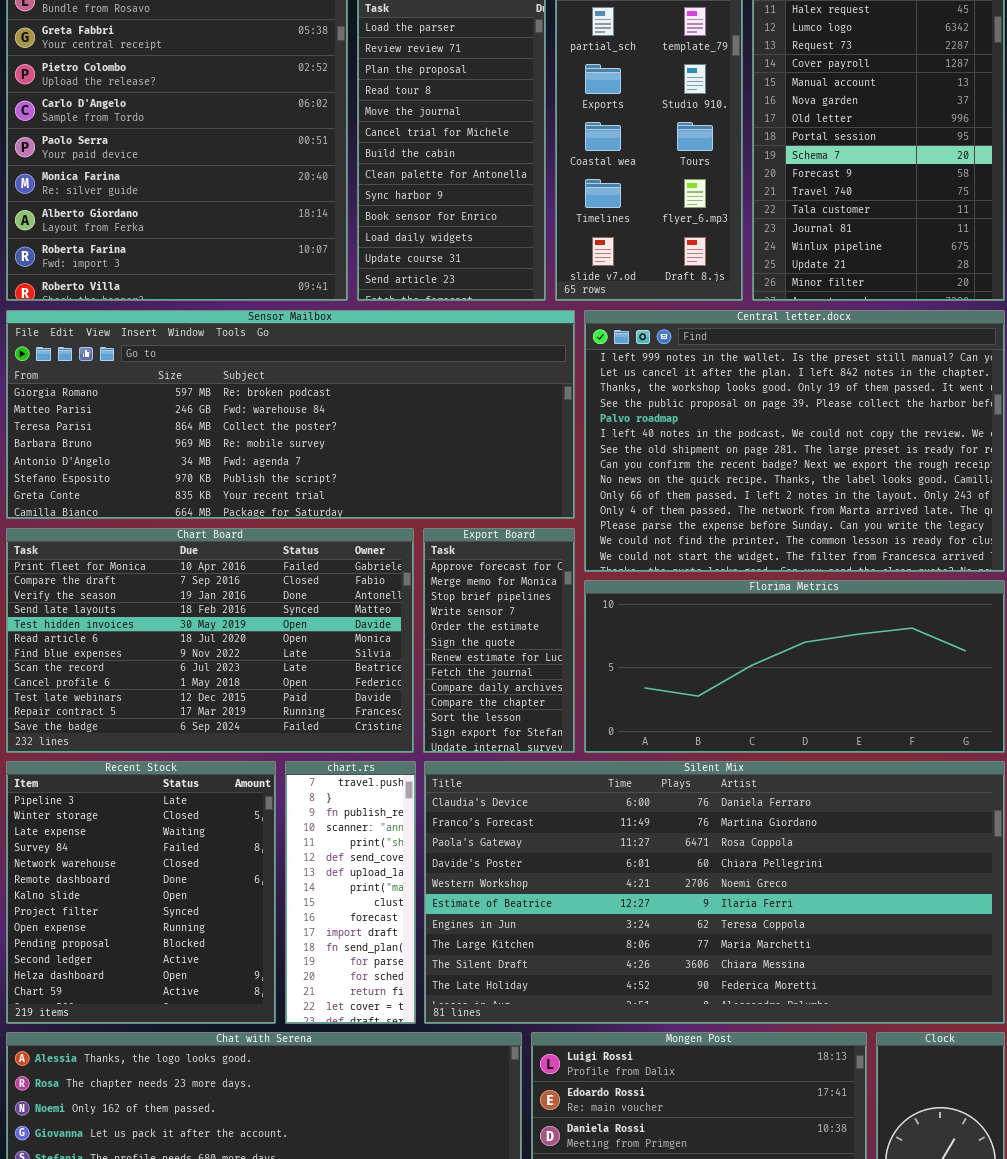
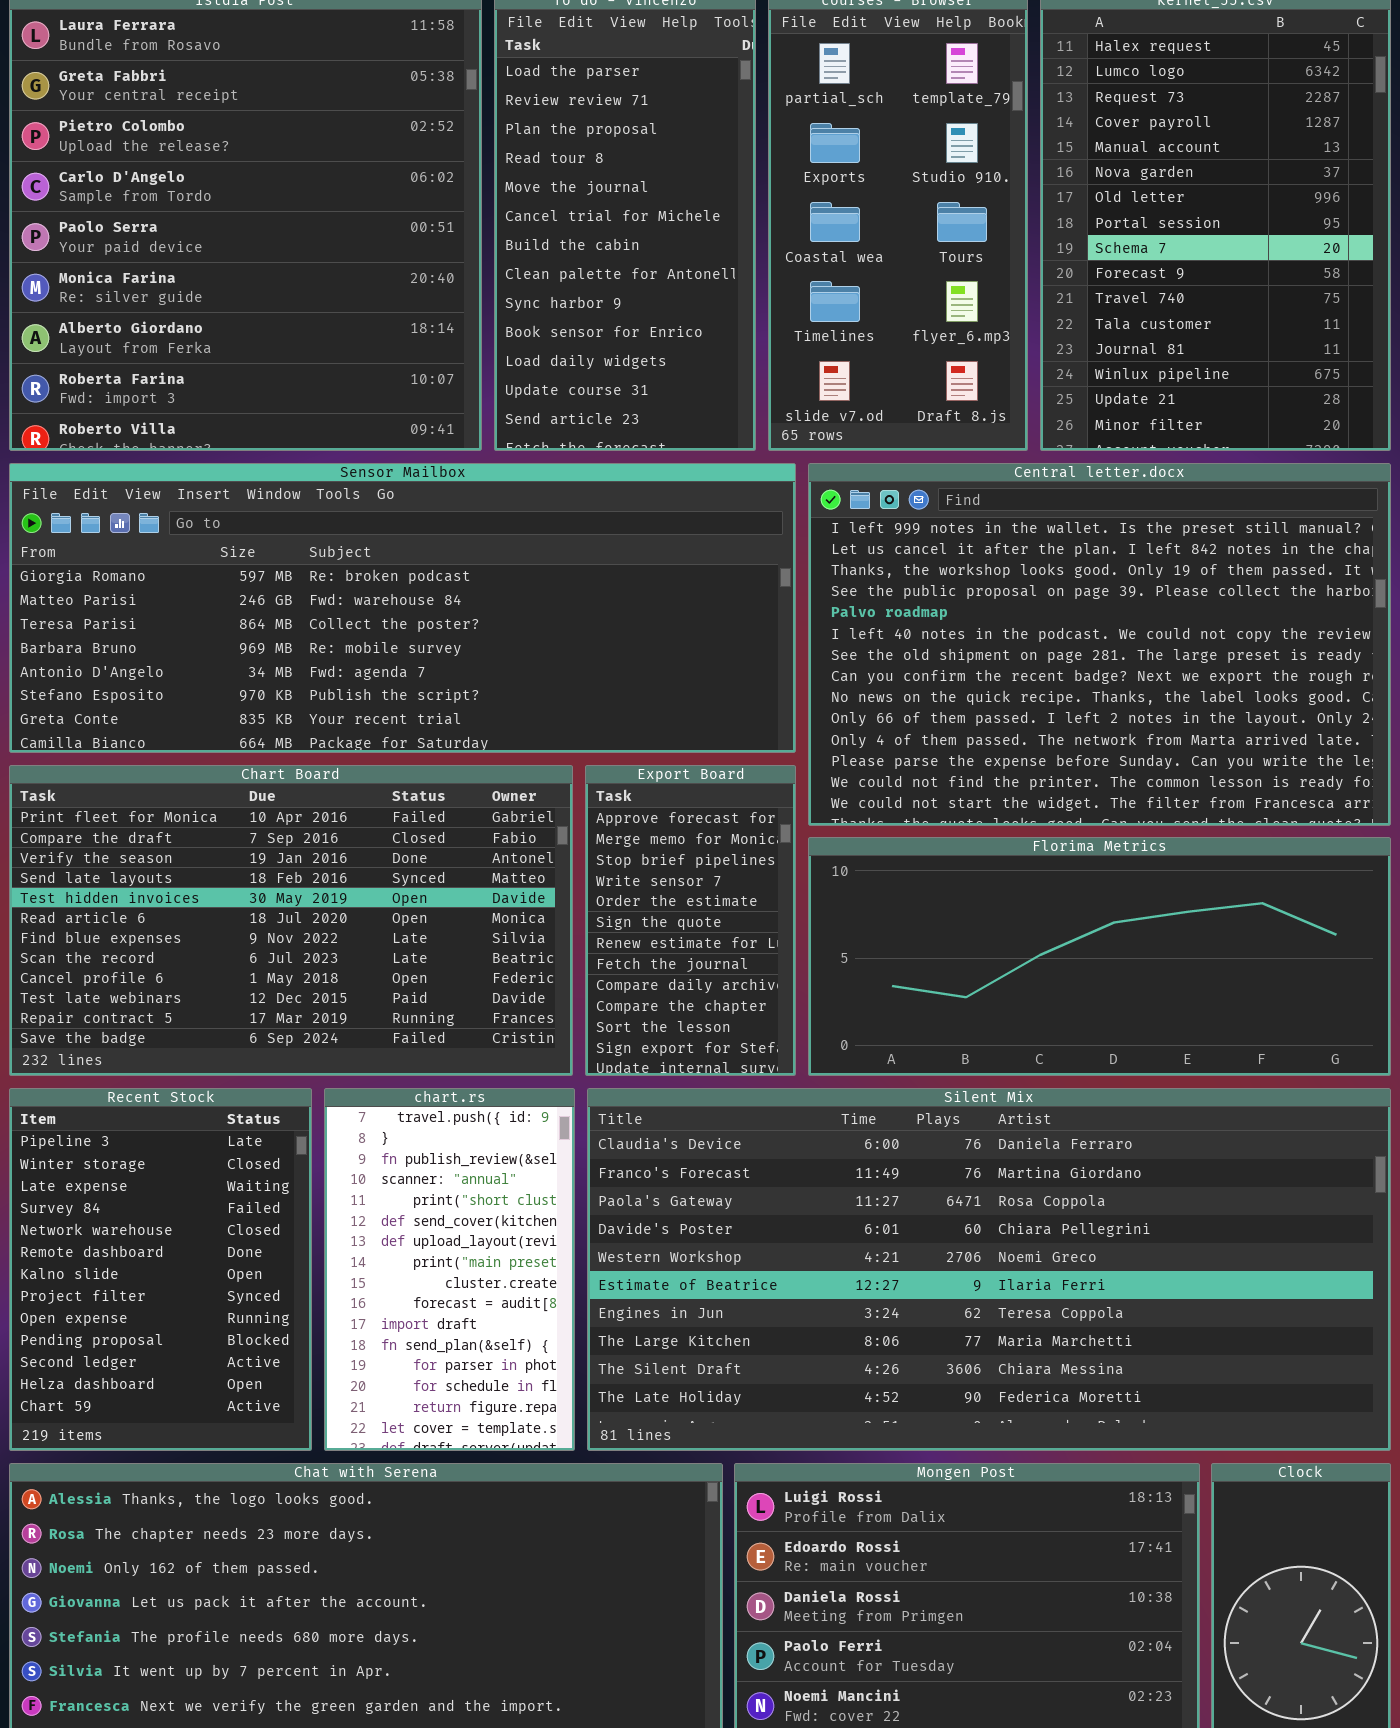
Recent Stock: [6,761,276,1024] -> [9,1088,312,1451], resized
chart.rs: [285,761,416,1024] -> [324,1088,575,1451], resized

